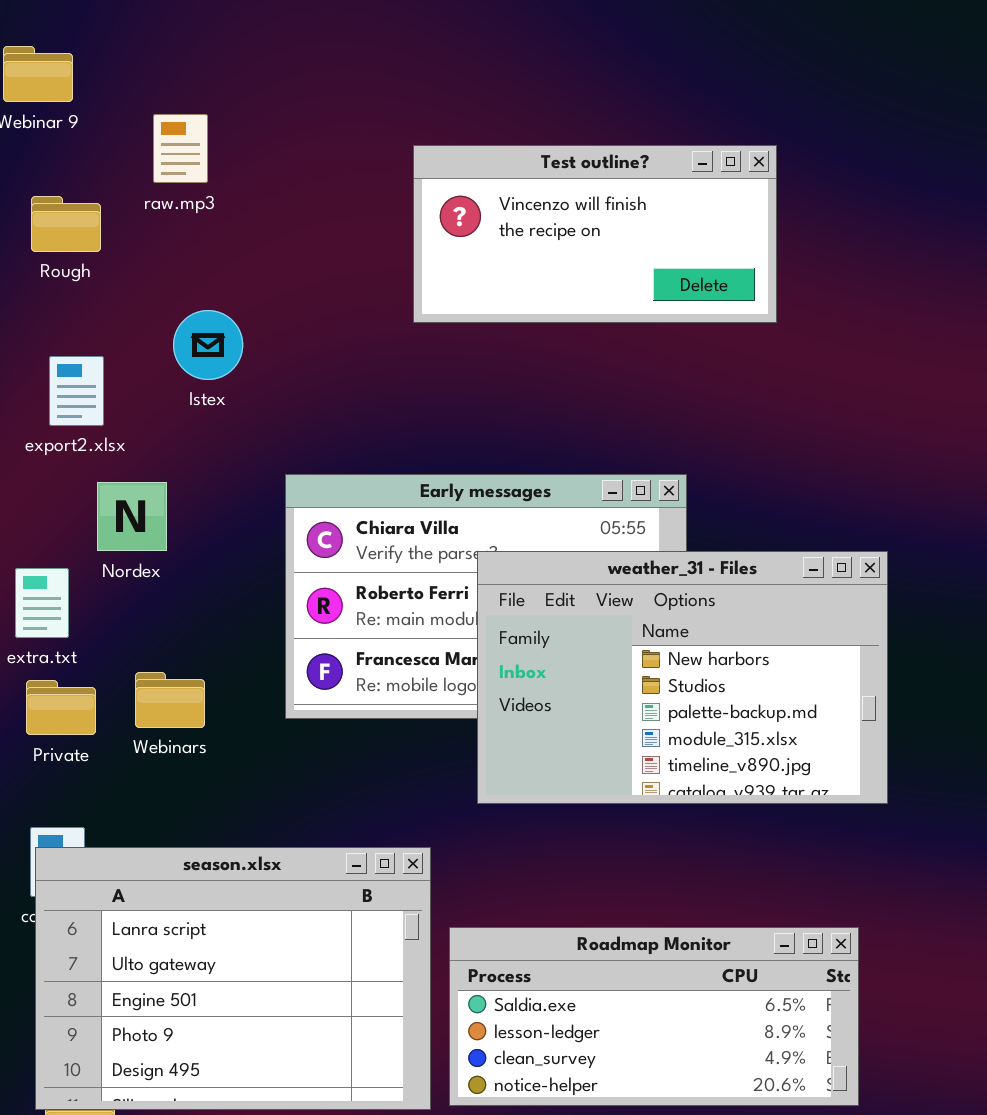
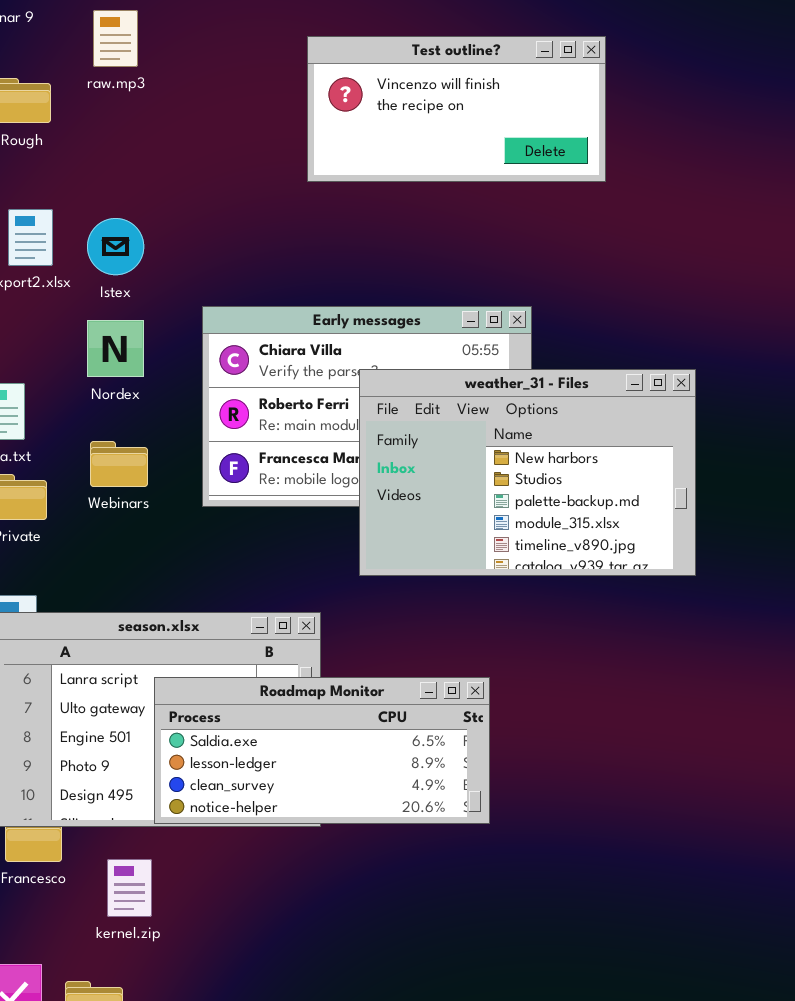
Istex: [173,310,243,380] -> [87,218,144,275], moved
Nordex: [97,482,167,551] -> [87,320,144,377], moved
Webinars: [135,672,205,728] -> [90,441,148,487], moved
Roadmap Monitor: [449,927,859,1106] -> [154,677,490,824], moved

